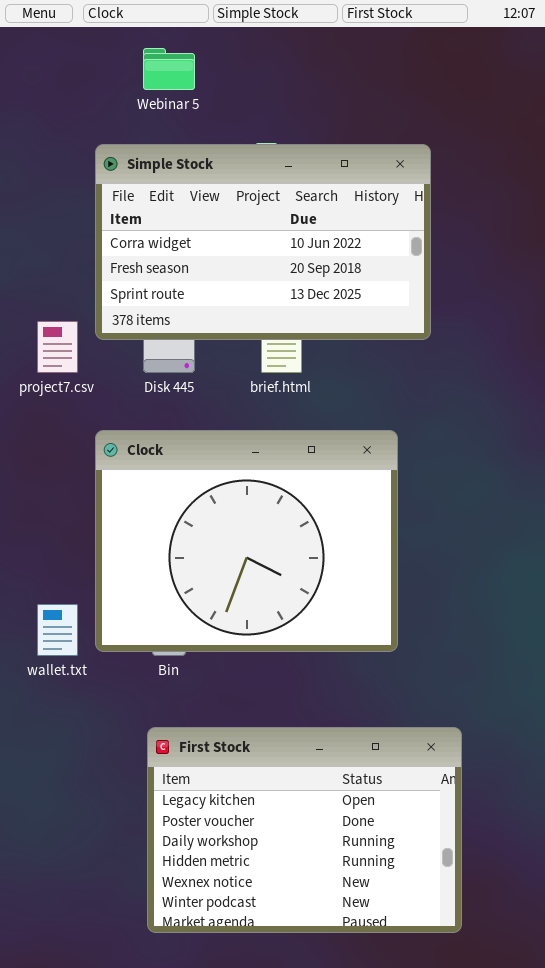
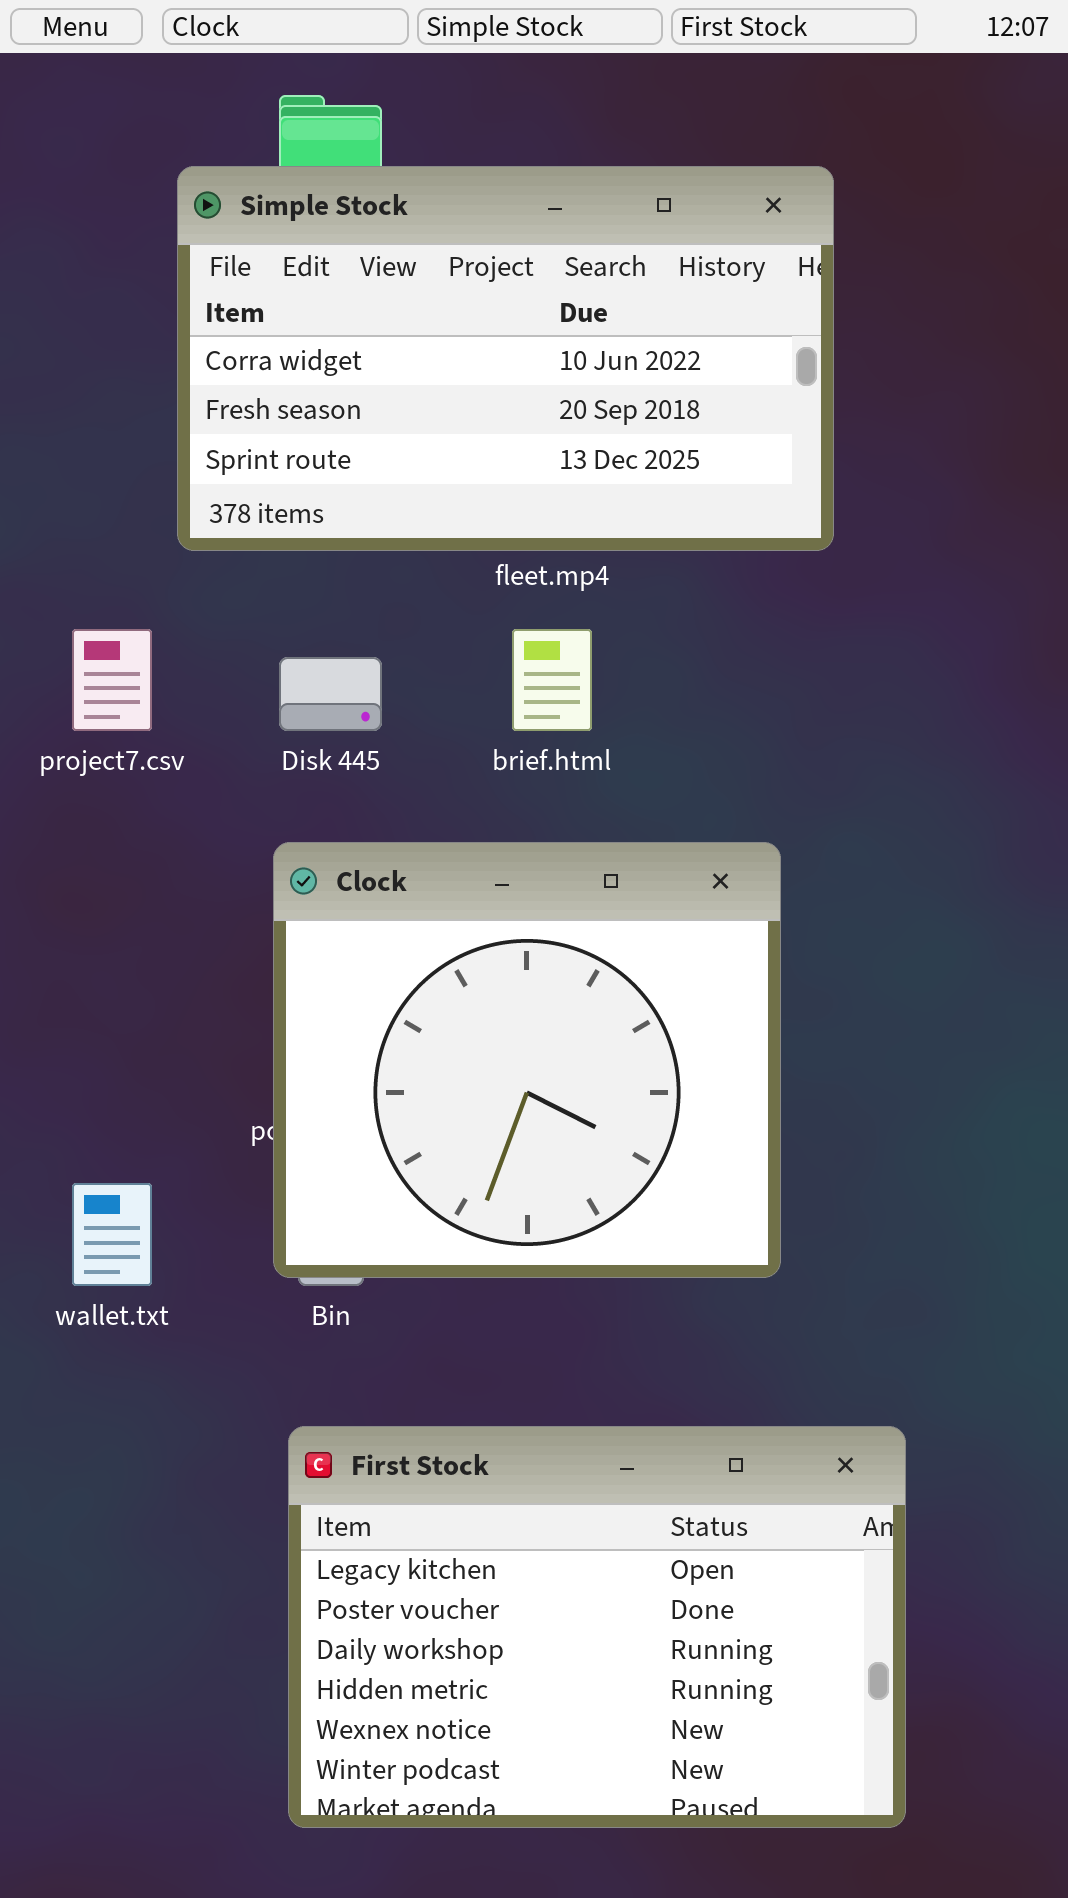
Simple Stock: [95,144,431,340] -> [177,166,834,551], moved
Clock: [95,430,398,652] -> [273,842,781,1278], resized

